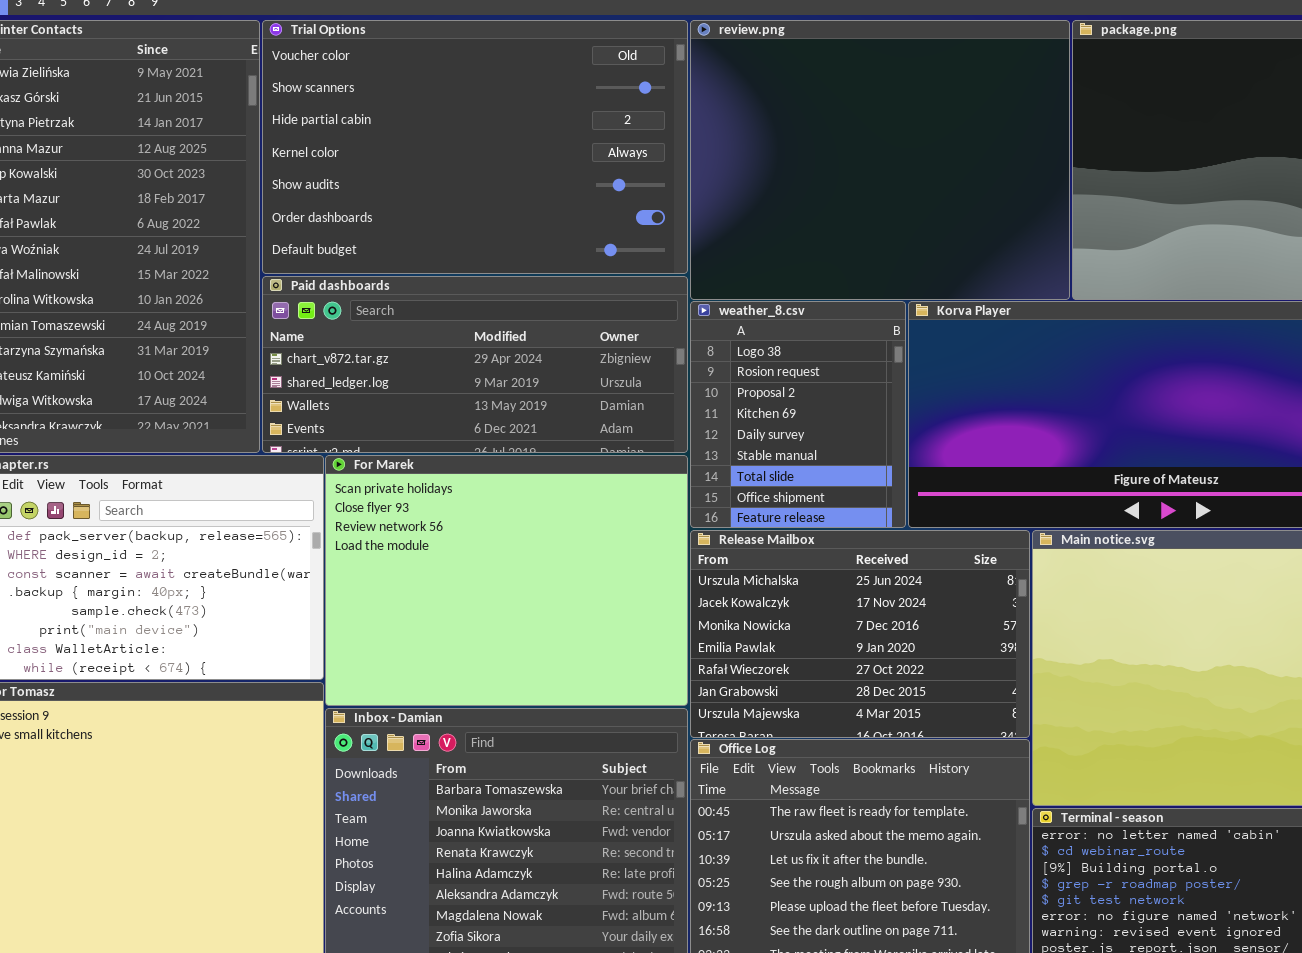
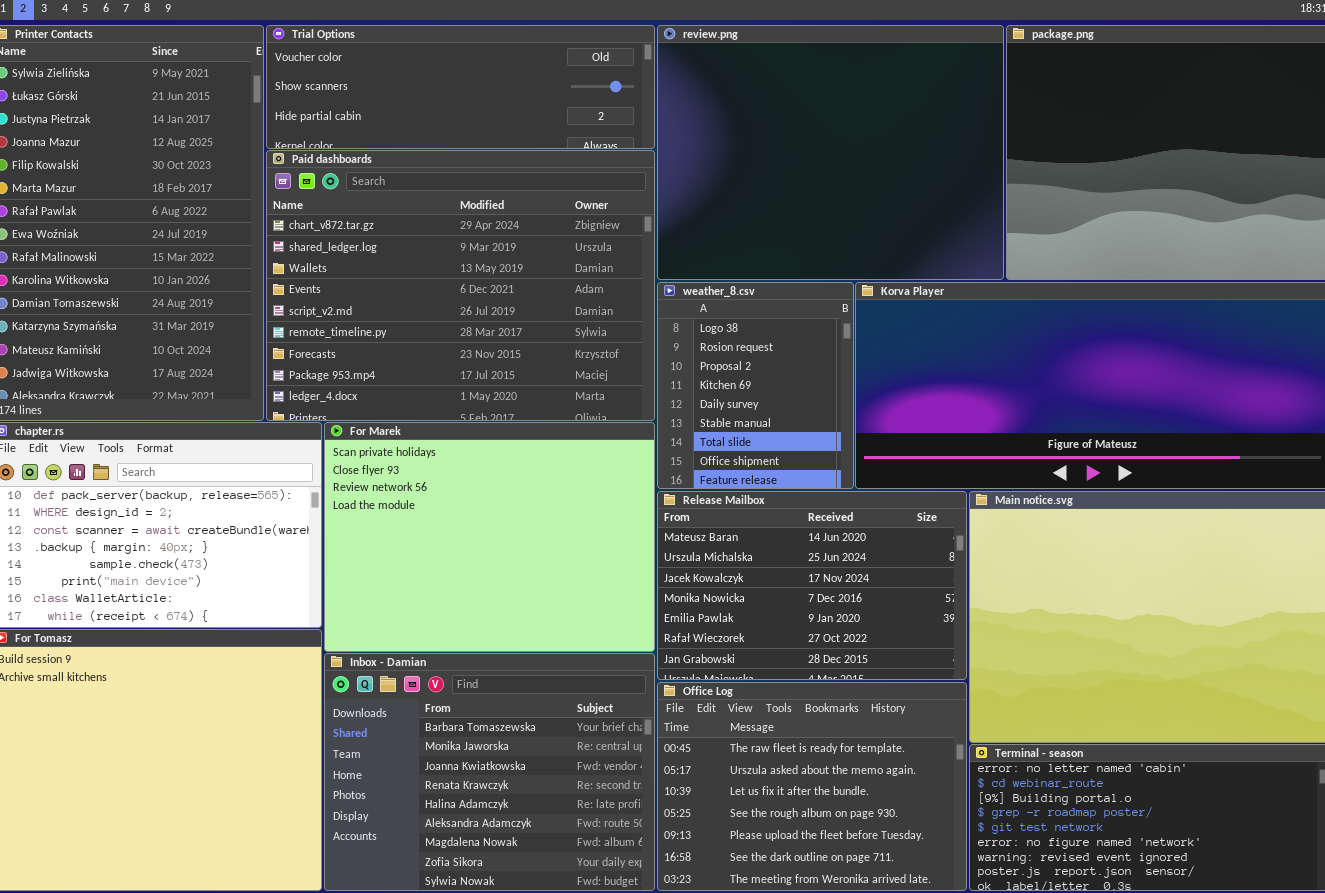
Trial Options: [262,20,688,274] -> [266,25,655,149], resized
Paid dashboards: [262,276,688,453] -> [266,150,655,421], resized
Release Mailbox: [690,530,1030,738] -> [657,491,967,680], scrolled up 1 row

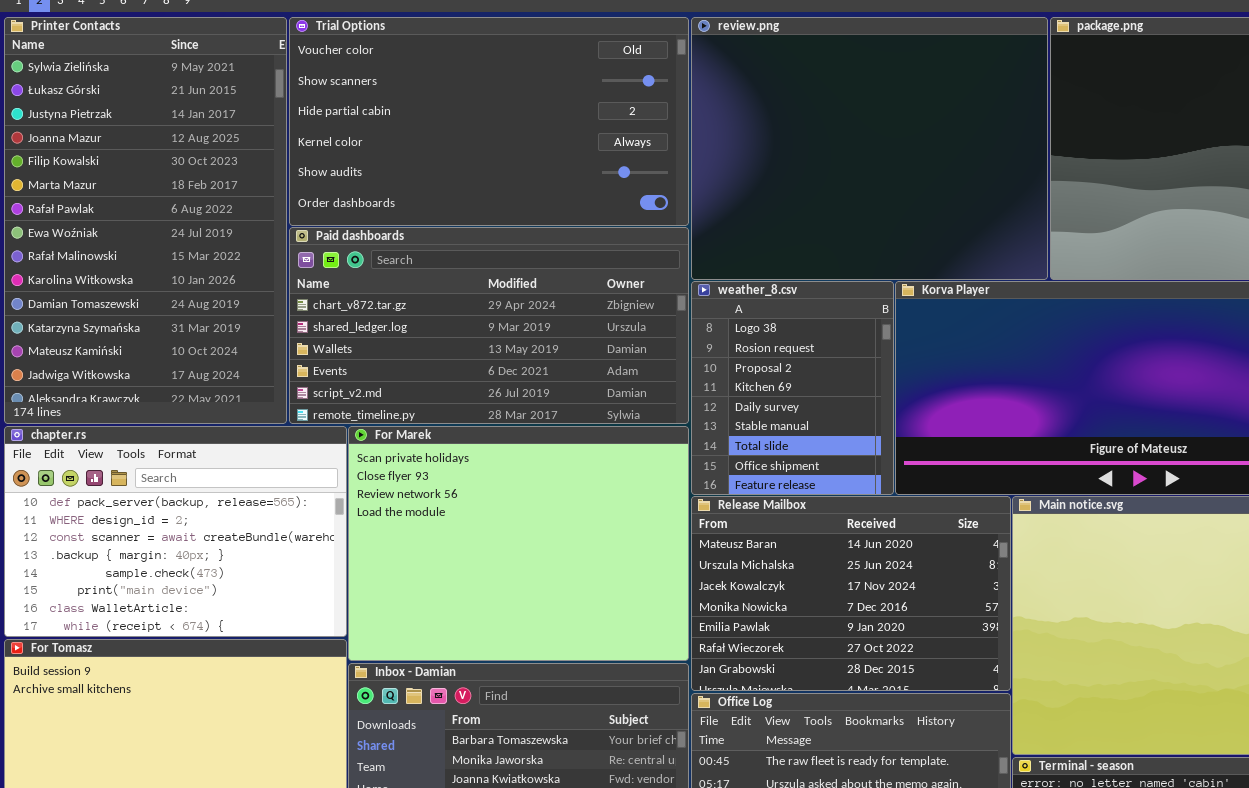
Trial Options: [266,25,655,149] -> [289,17,689,226], resized
Paid dashboards: [266,150,655,421] -> [289,227,689,424], resized

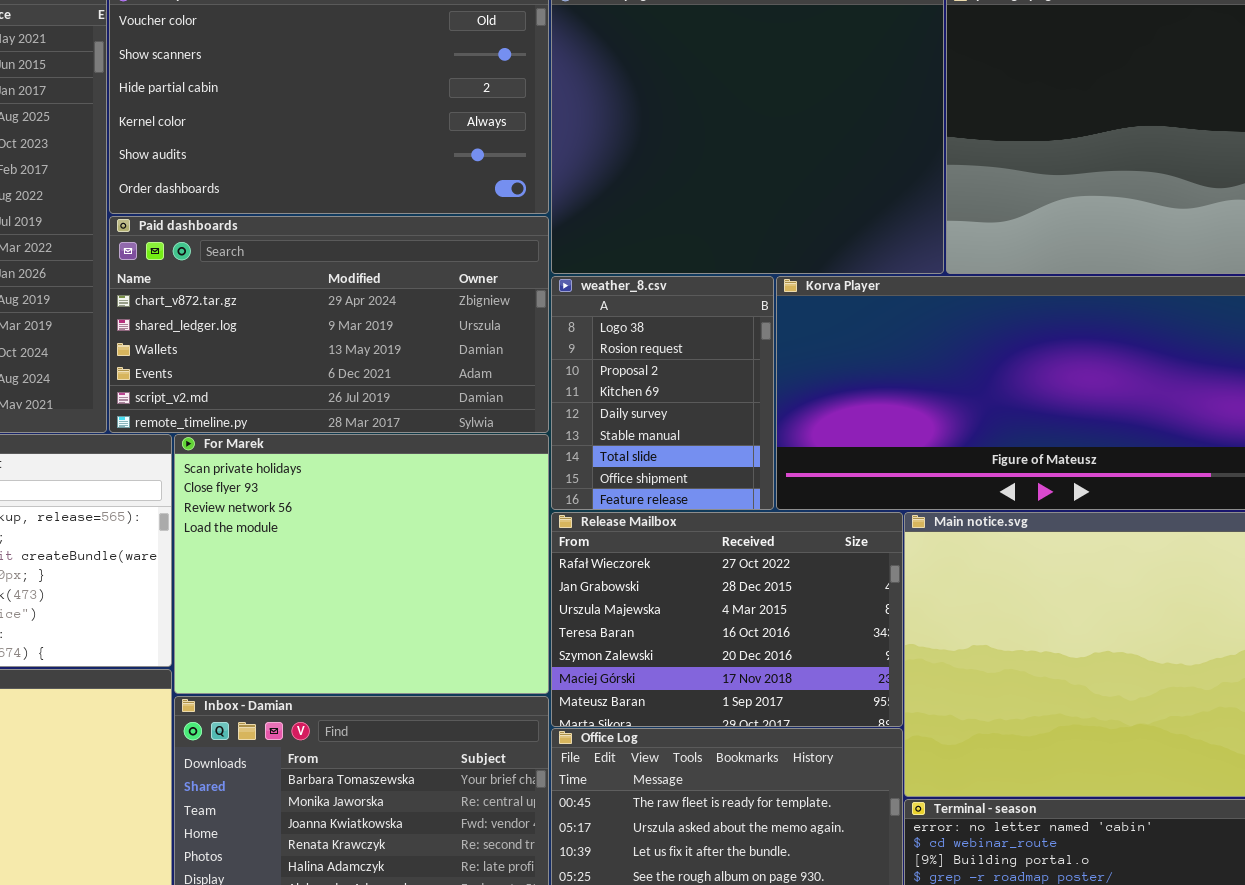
Release Mailbox: [691,496,1011,691] -> [551,512,903,727], scrolled down 5 rows

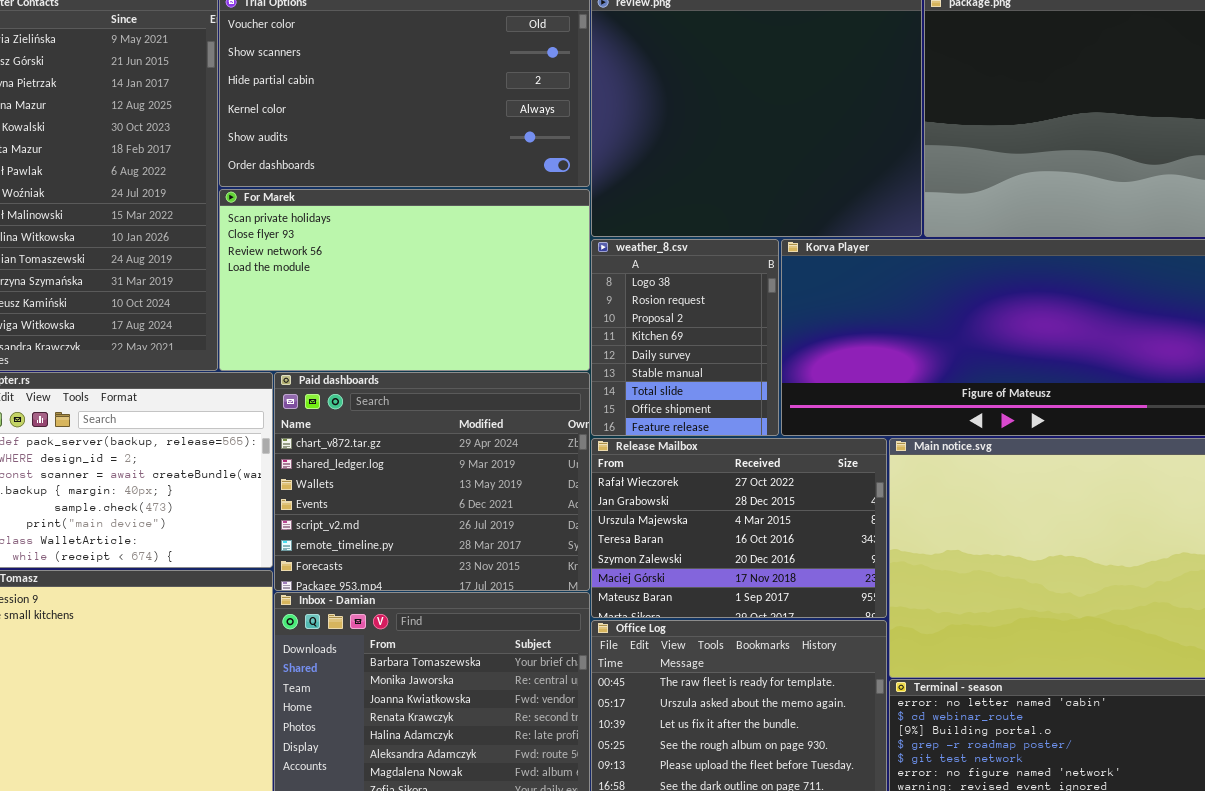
Paid dashboards: [109,216,549,433] -> [274,372,590,591], moved, resized
For Marek: [174,434,549,694] -> [219,189,590,371], moved, resized

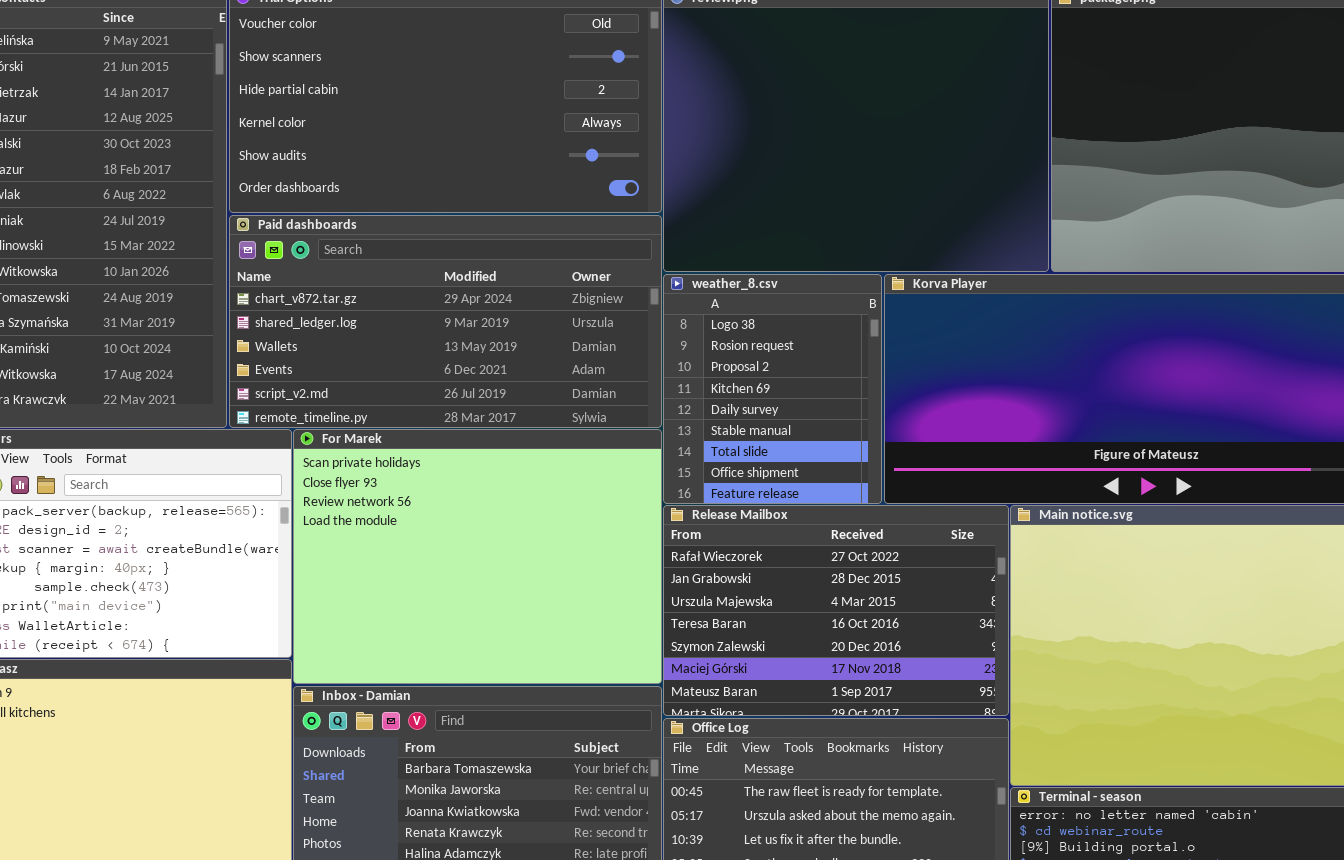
For Marek: [219,189,590,371] -> [293,429,662,684], moved, resized
Paid dashboards: [274,372,590,591] -> [229,215,662,428], moved, resized

